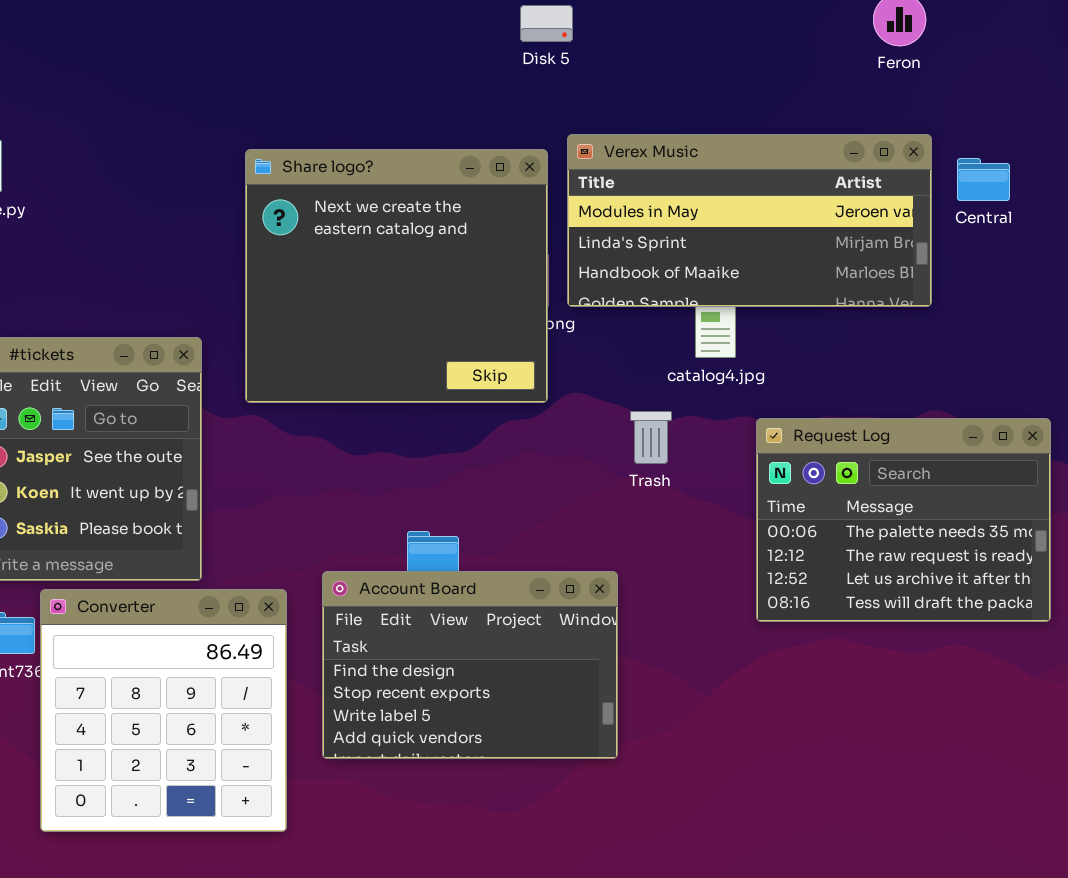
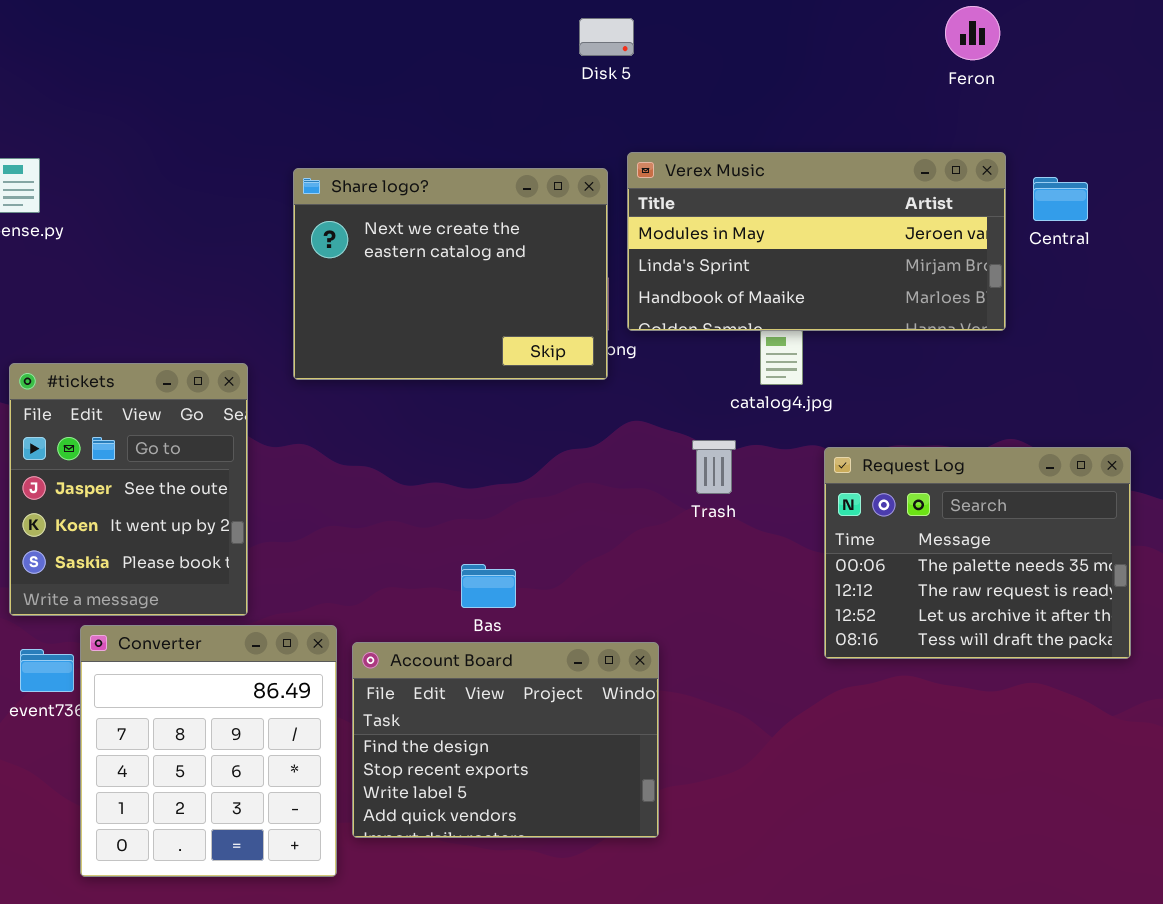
Share logo?: [245,149,548,403] -> [293,168,608,380], resized
Account Board: [322,571,618,759] -> [352,642,659,838], moved

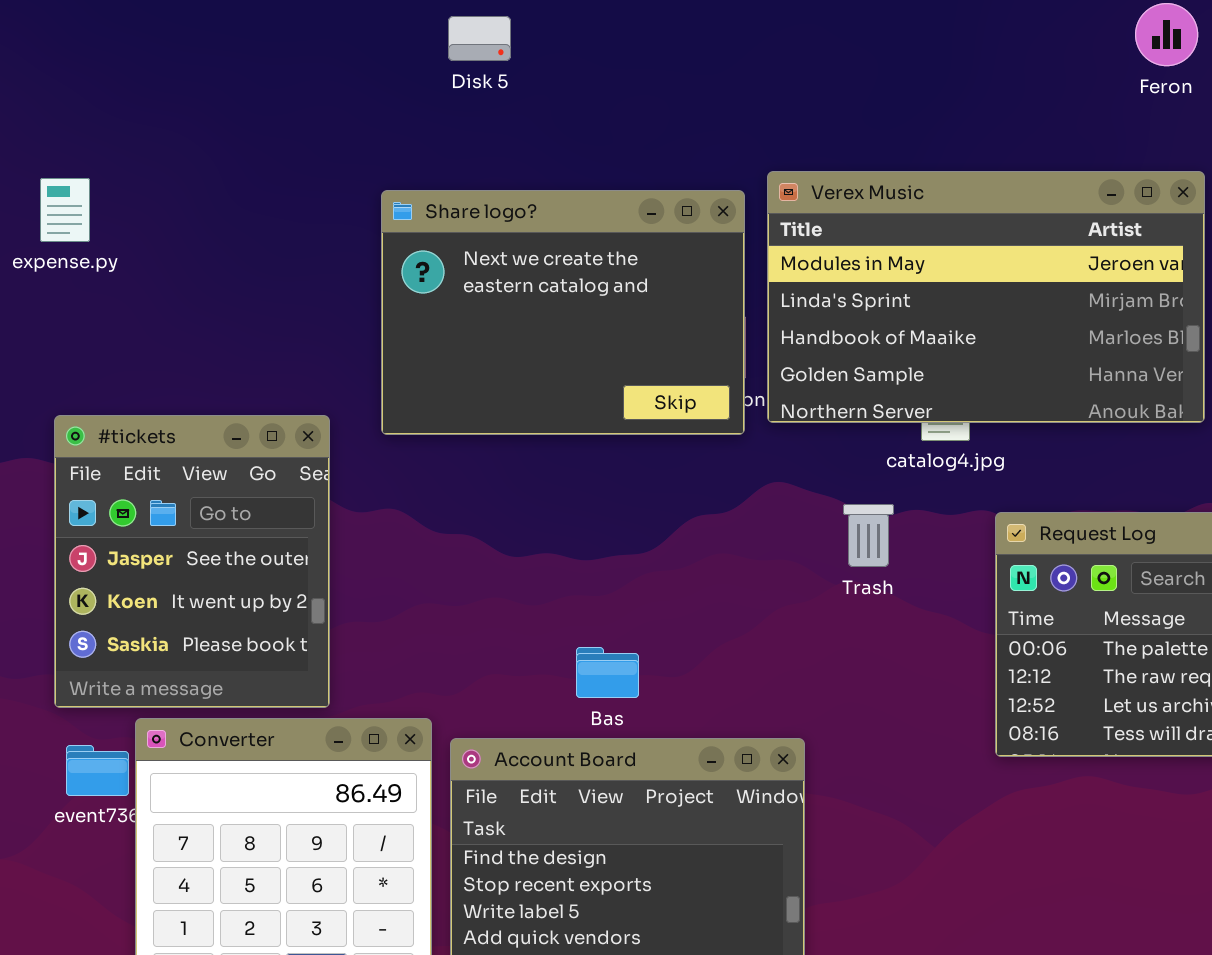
Disk 5: [579,18,634,56] -> [448,16,511,61], moved
Verex Music: [627,152,1006,331] -> [767,171,1205,423], resized

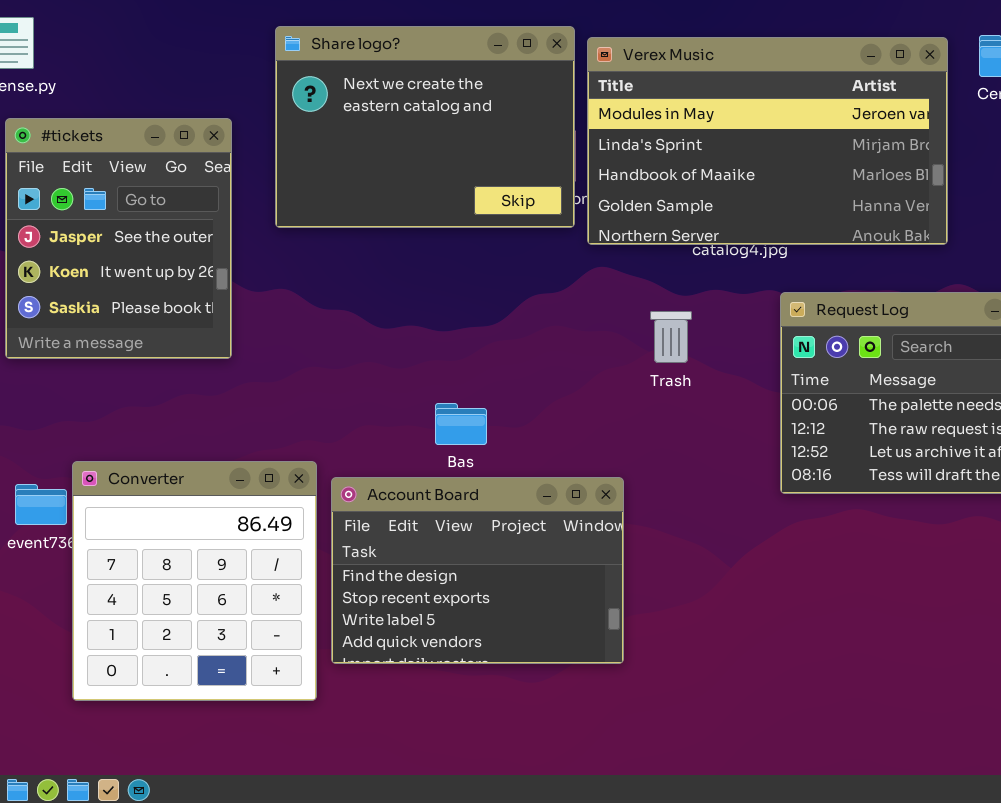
Verex Music: [767,171,1205,423] -> [587,37,948,245], moved
#tickets: [54,415,330,708] -> [5,118,232,359], moved
Trash: [843,504,894,567] -> [650,311,692,363], moved

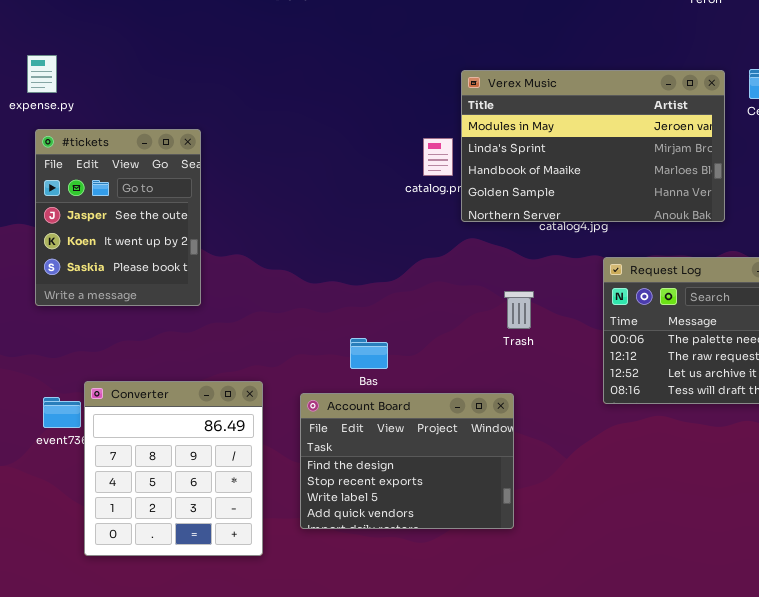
Share logo?: [275,26,575,228] -> none, closed
Trash: [650,311,692,363] -> [504,291,534,329], moved
Account Board: [331,477,624,664] -> [300,393,514,529], moved

